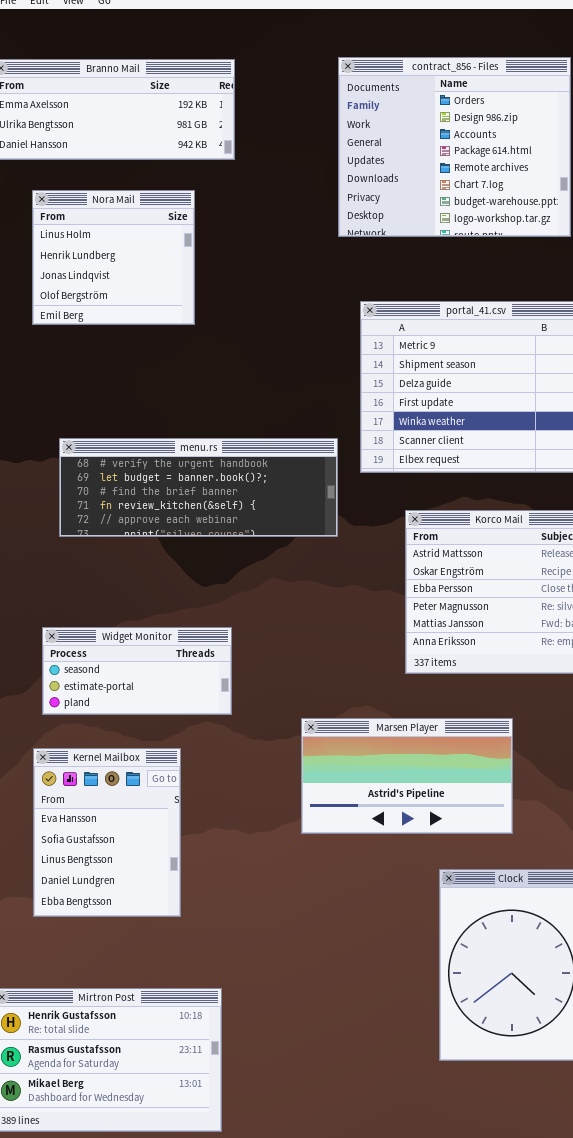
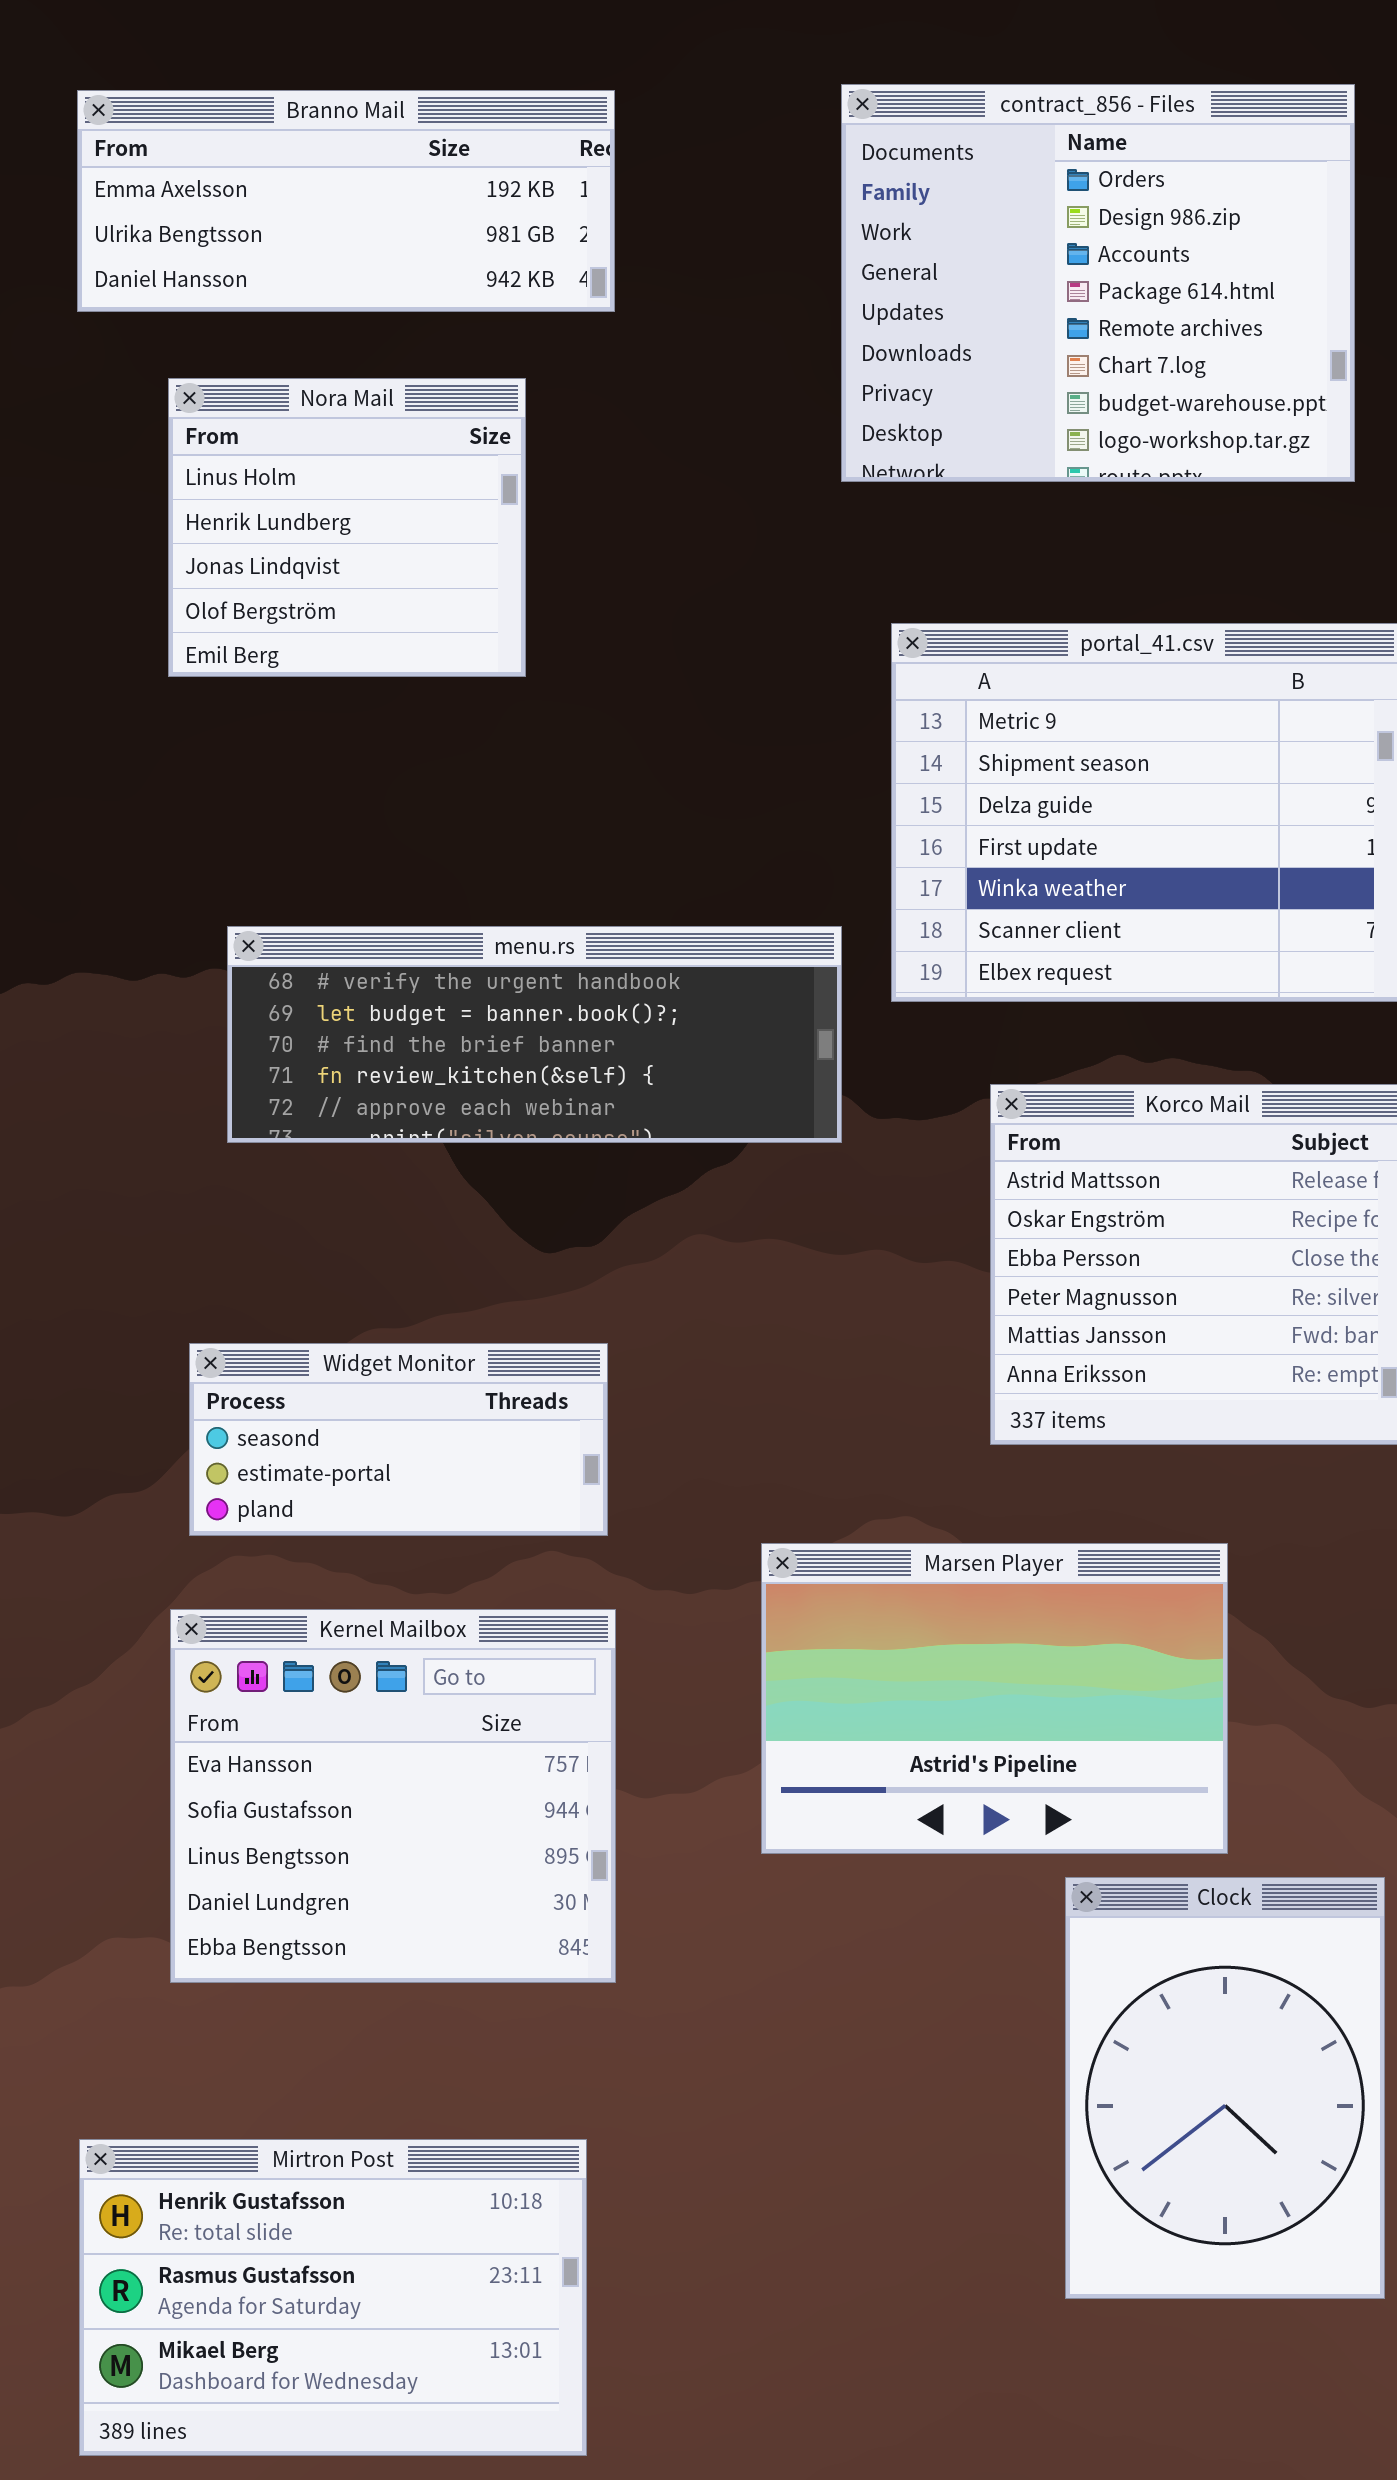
Marsen Player: [301,718,513,834] -> [761,1543,1228,1854], resized
Kernel Mailbox: [33,748,181,917] -> [170,1609,616,1983], resized

